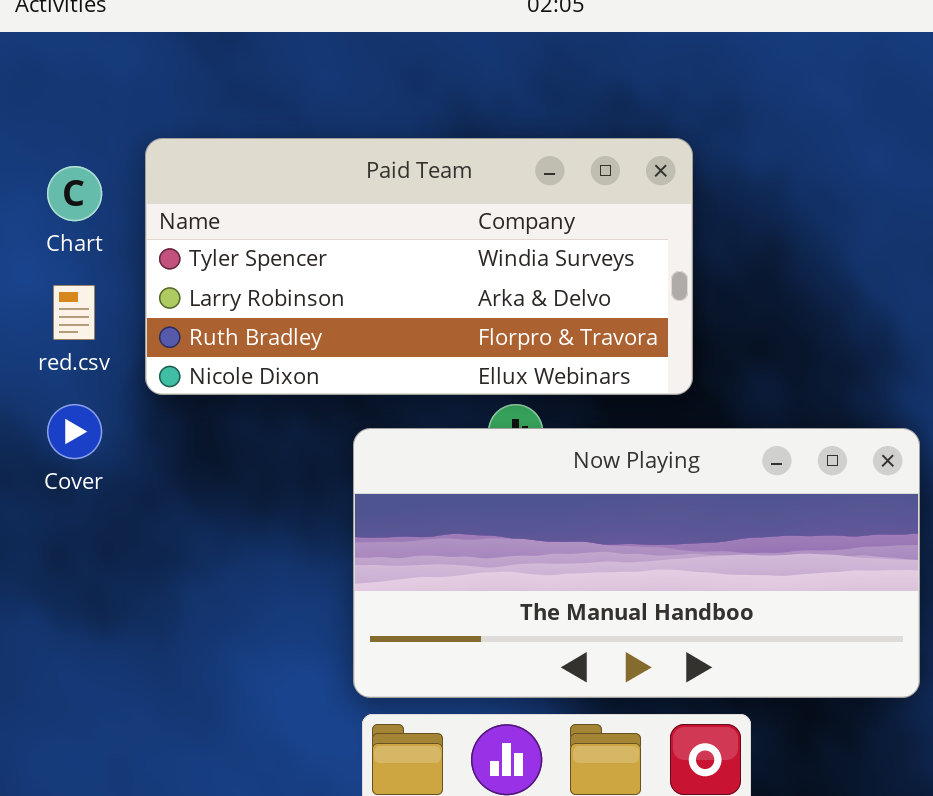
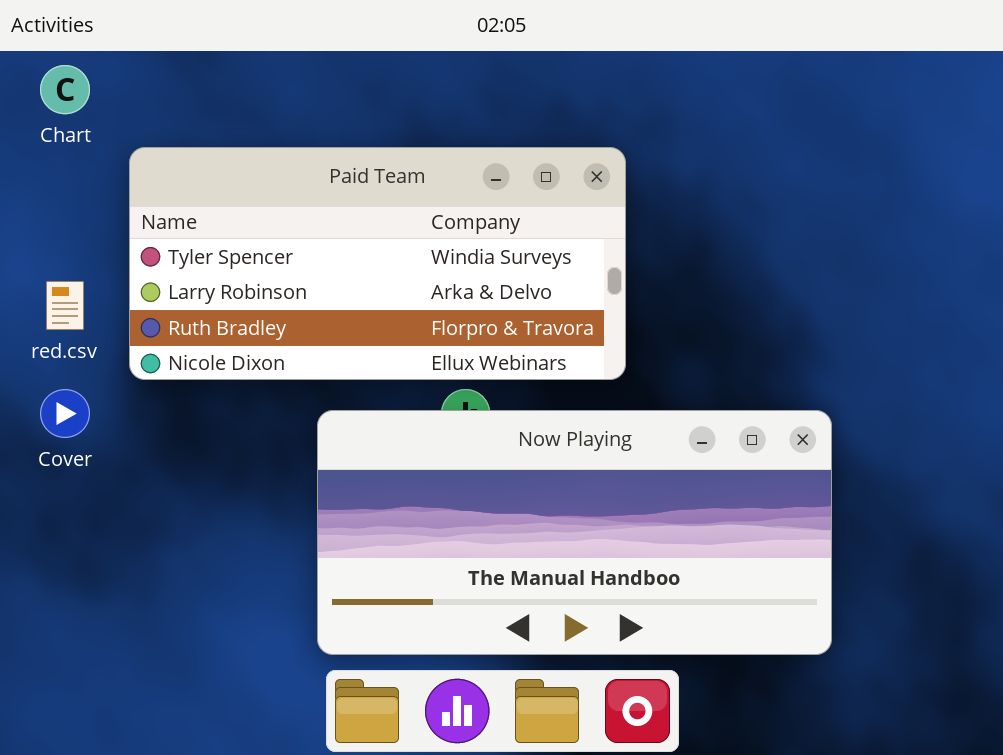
Chart: [47,166,102,221] -> [40,65,90,114], moved

